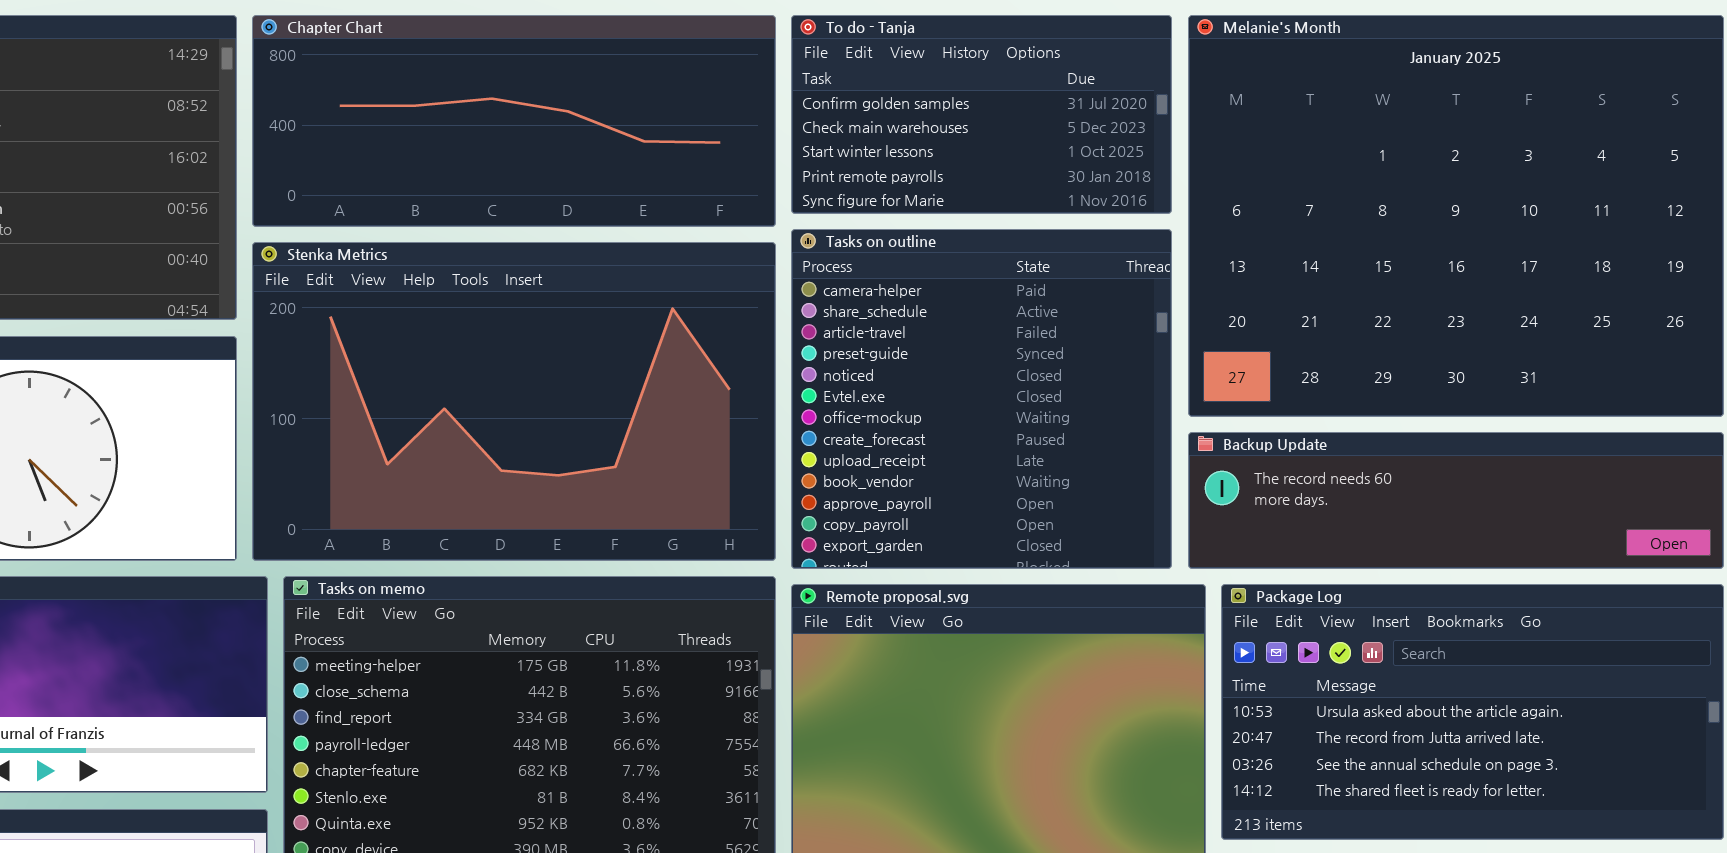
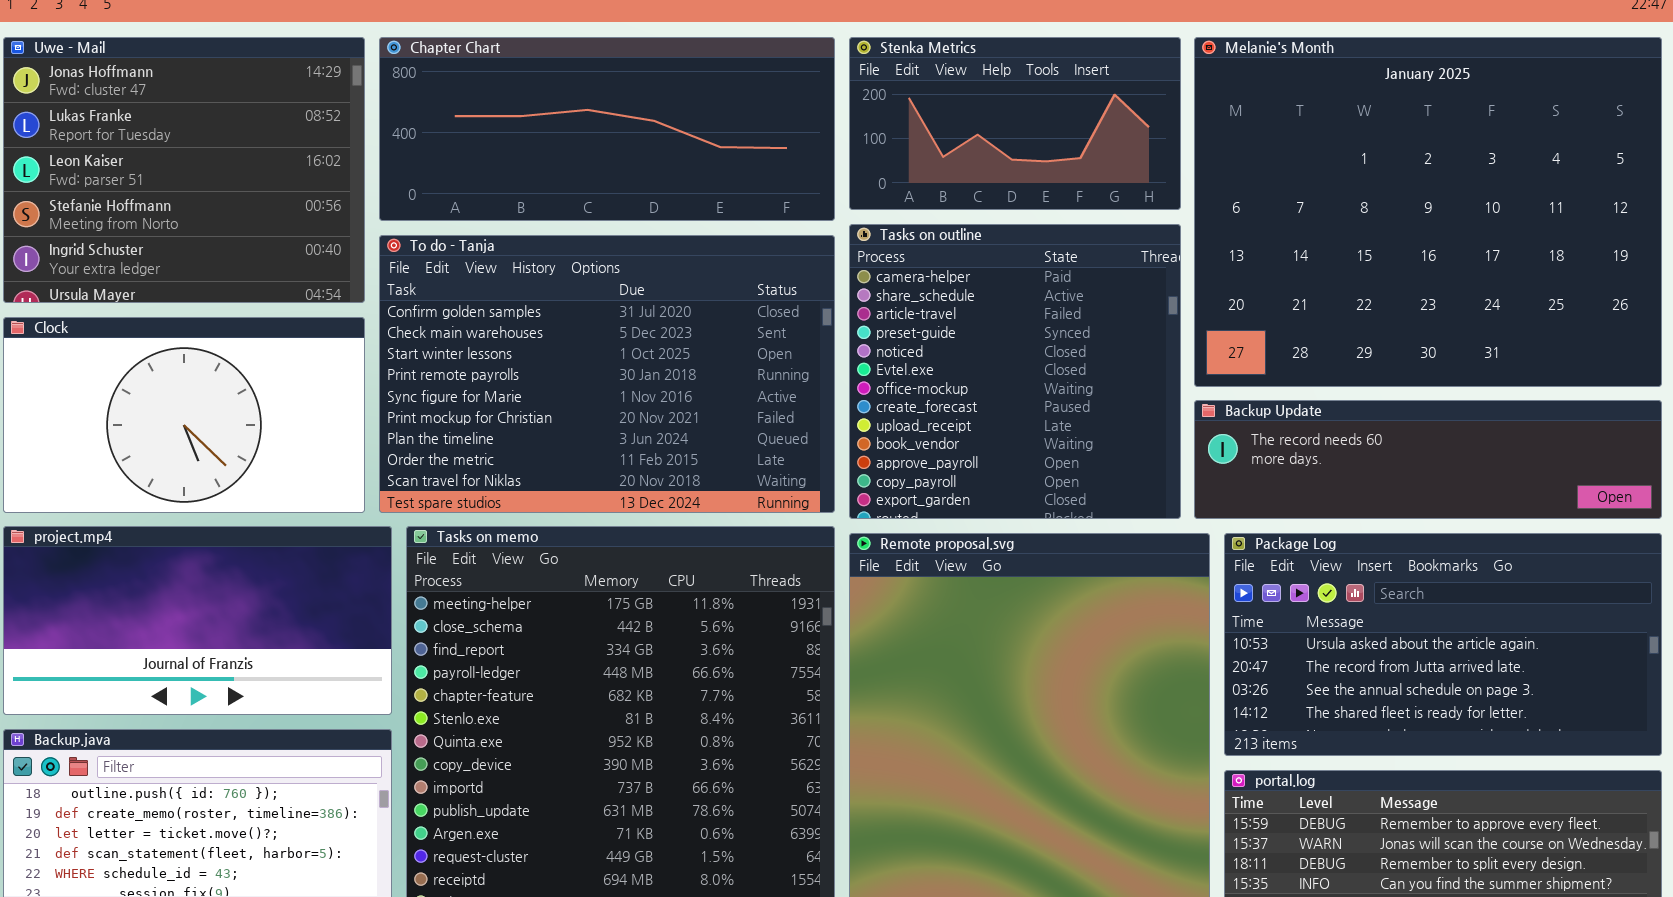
To do - Tanja: [791,15,1172,214] -> [379,235,835,513], moved, resized
Stenka Metrics: [252,242,776,561] -> [849,37,1181,210], moved, resized

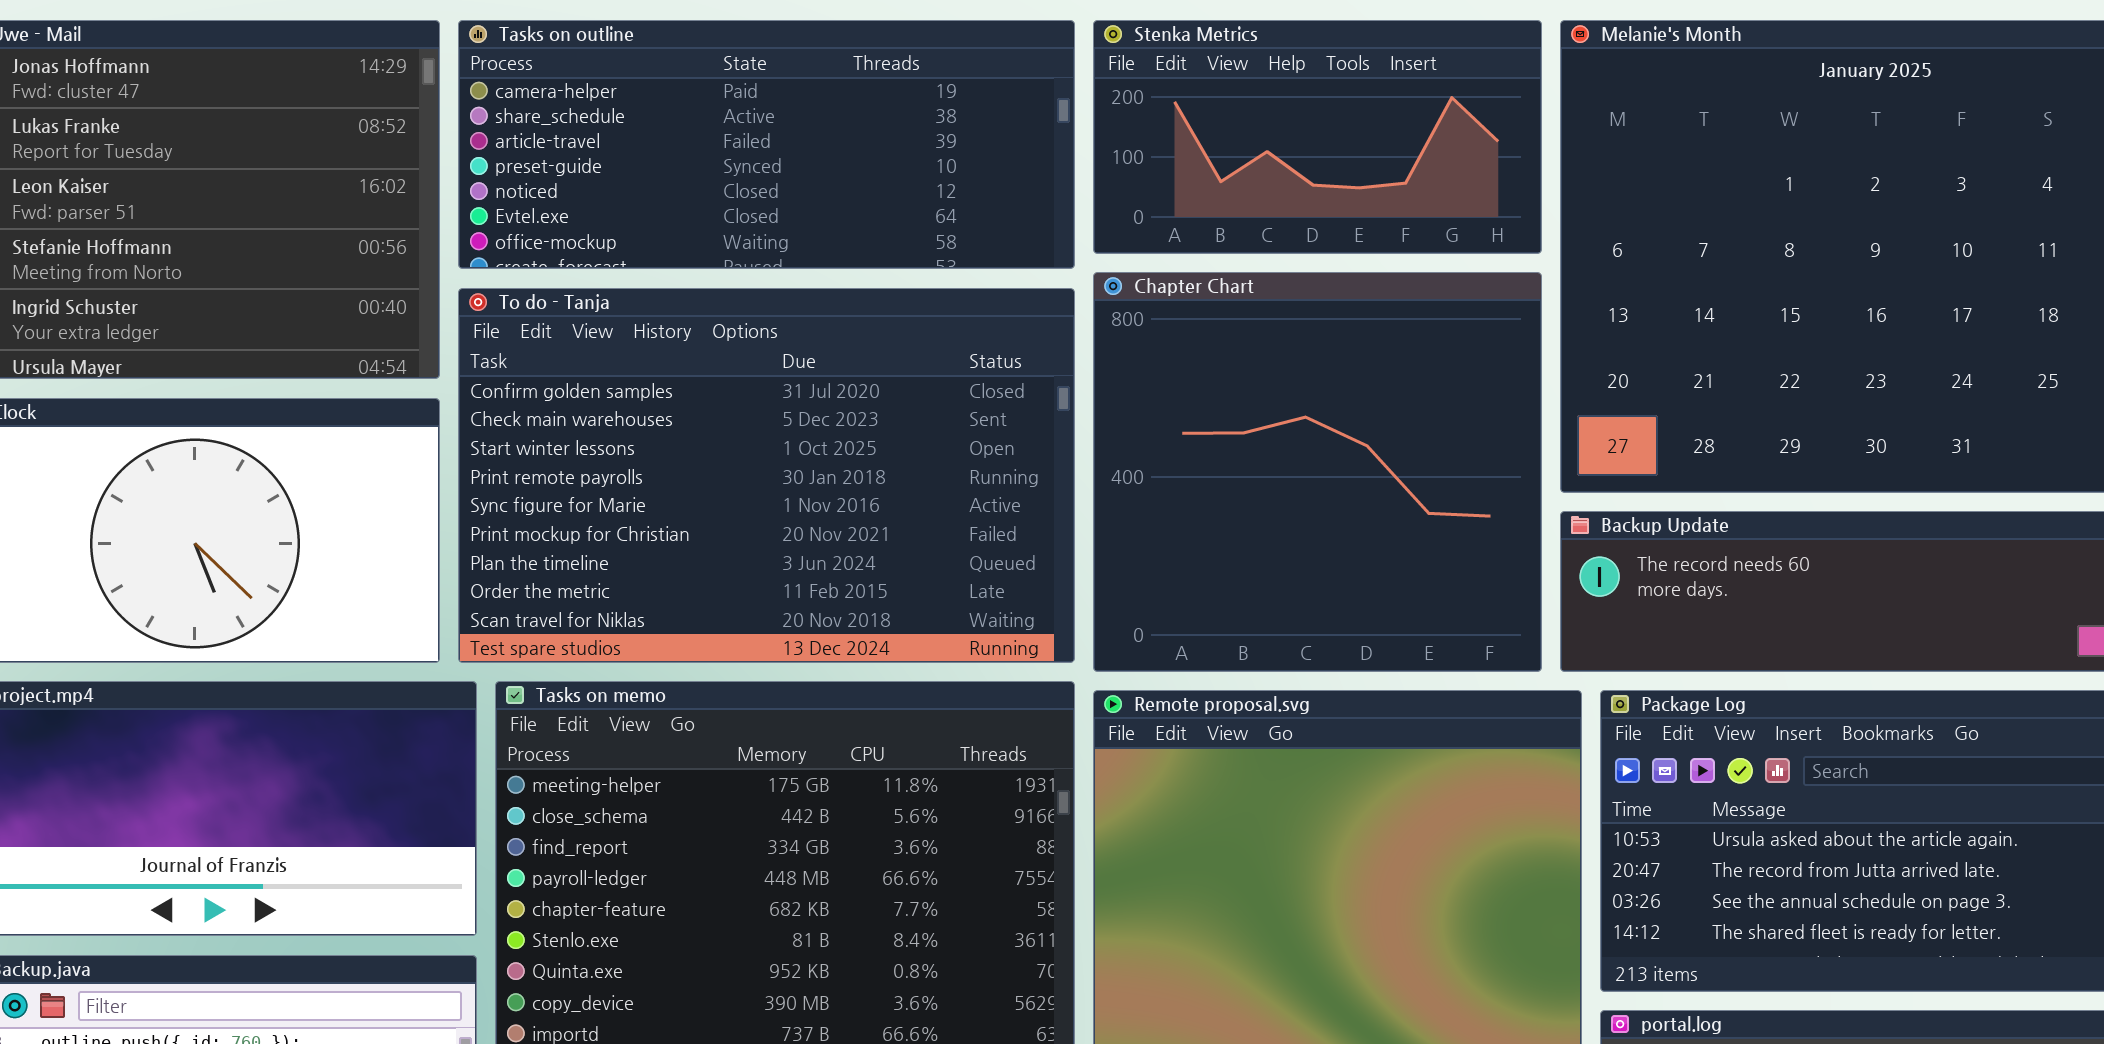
Chapter Chart: [379,37,835,221] -> [1093,272,1542,672], moved, resized
Tasks on outline: [849,224,1181,519] -> [458,20,1075,269], moved, resized

